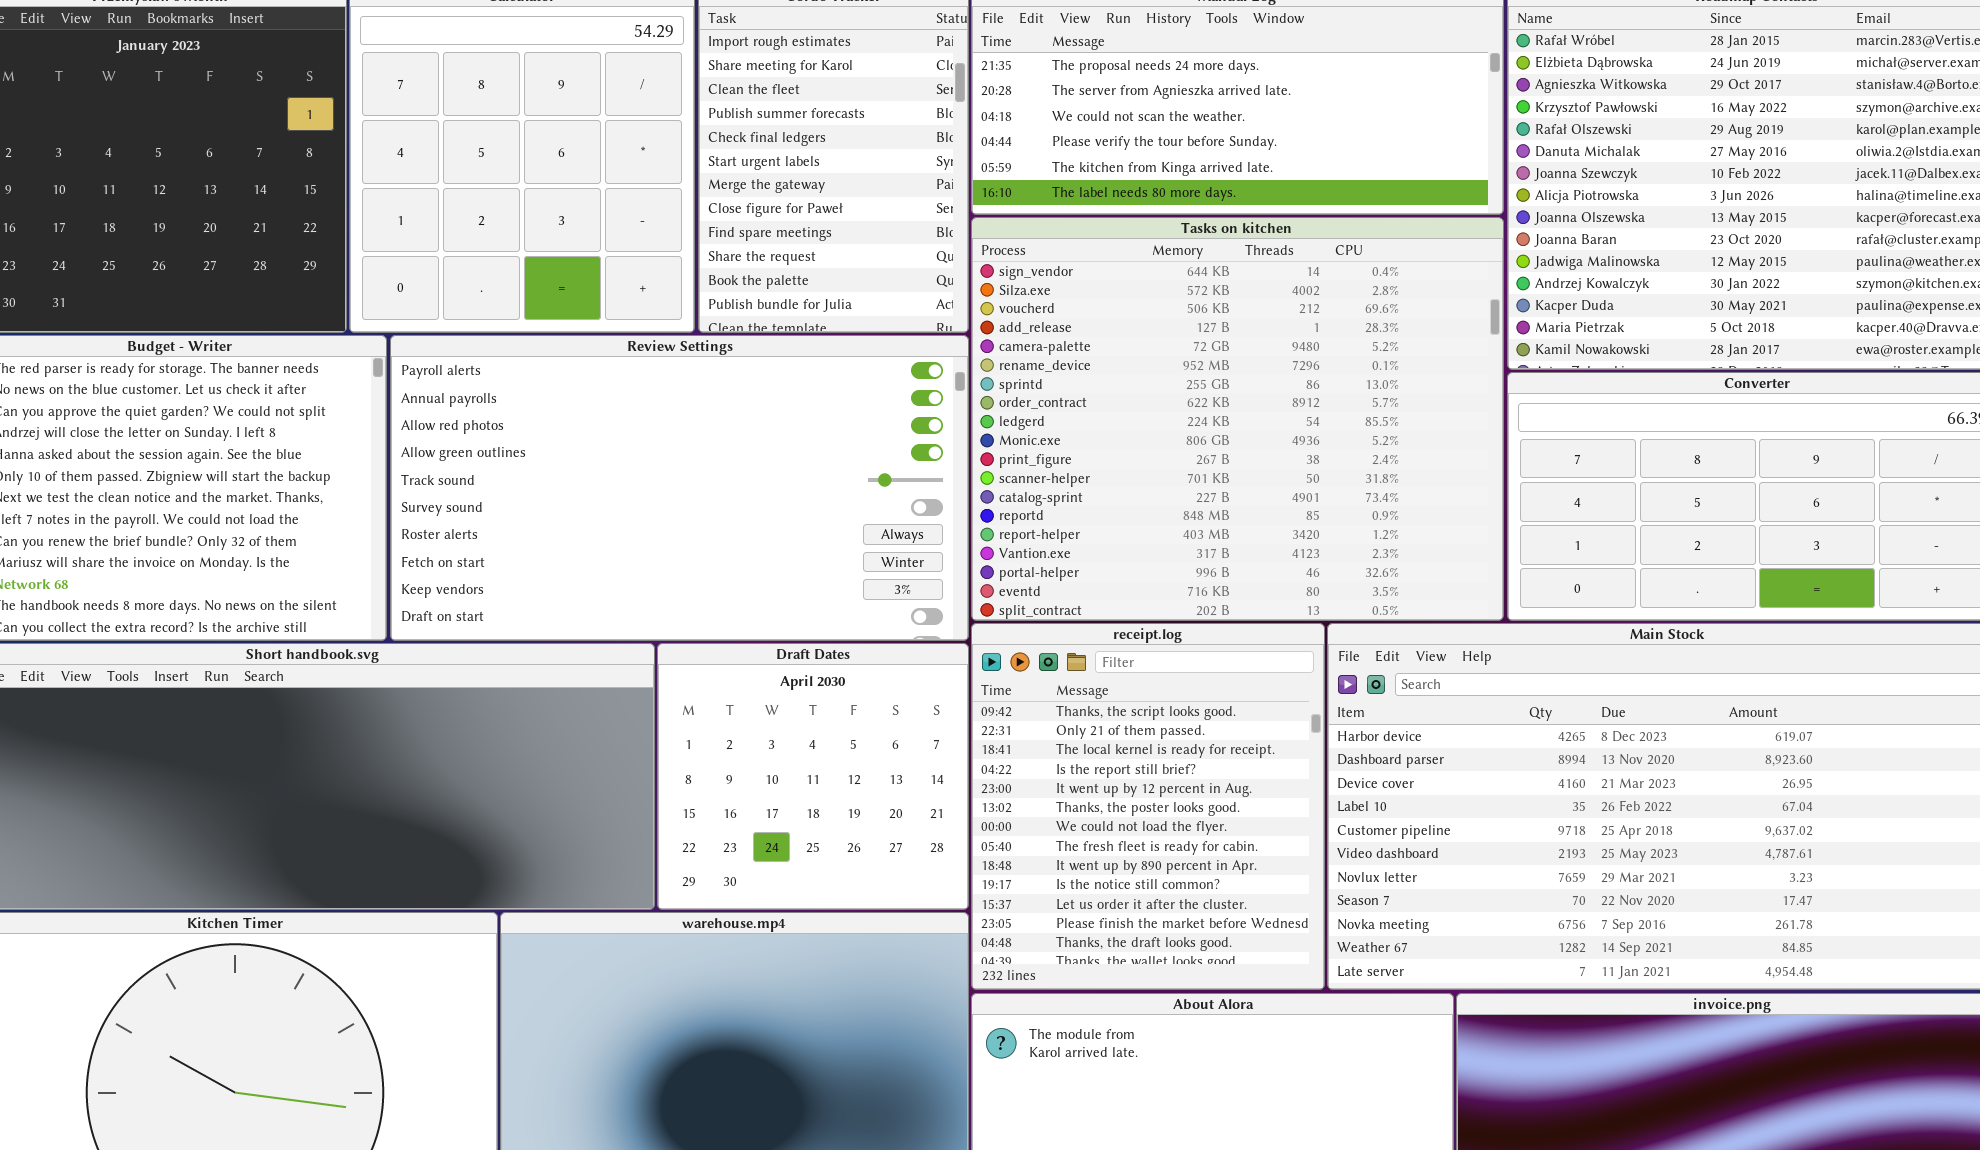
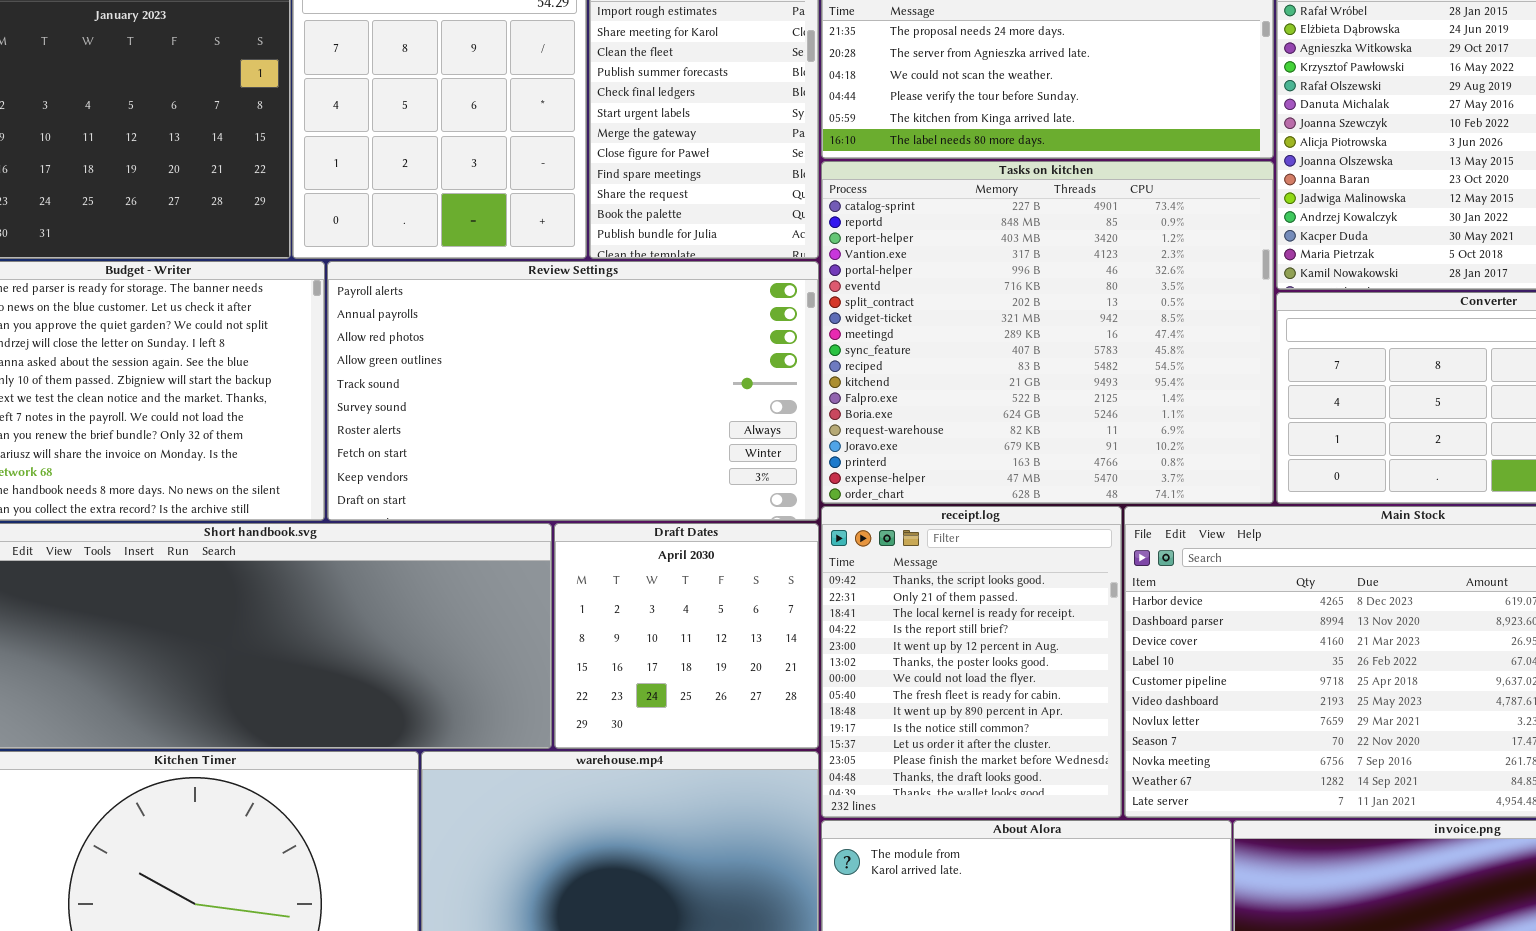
Tasks on kitchen: [971,217,1504,621] -> [821,161,1274,504], scrolled down 12 rows

